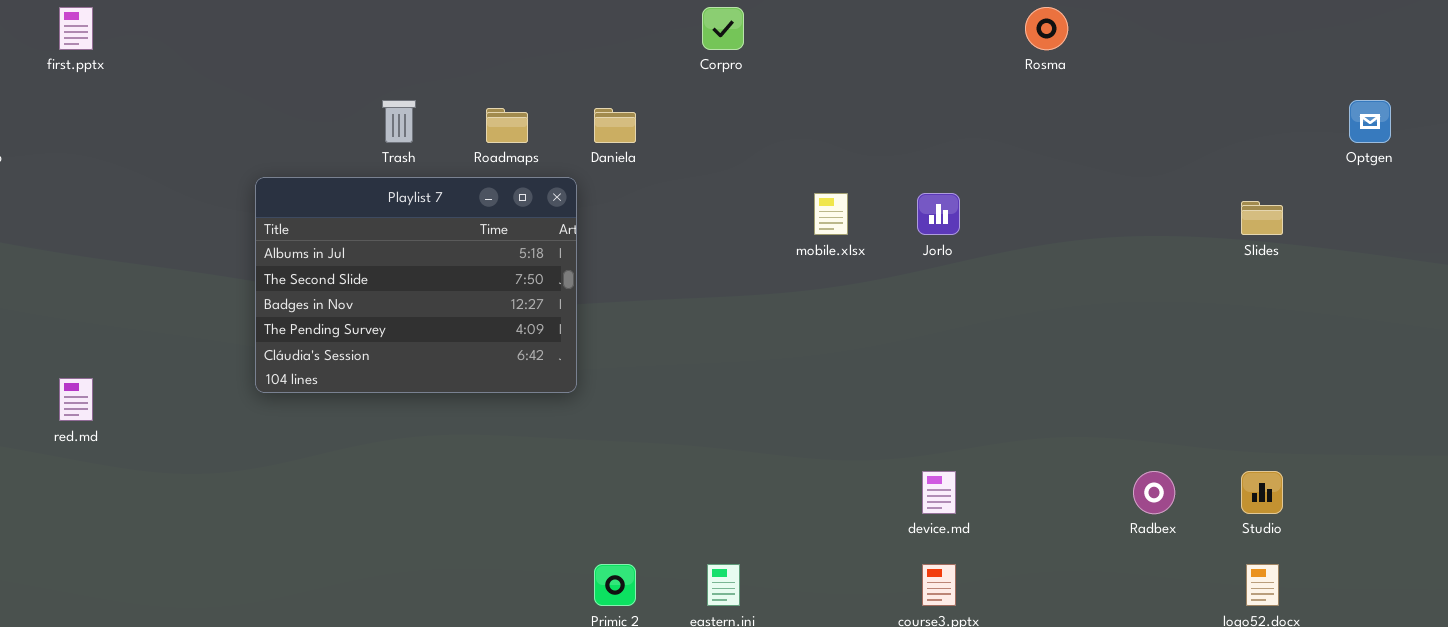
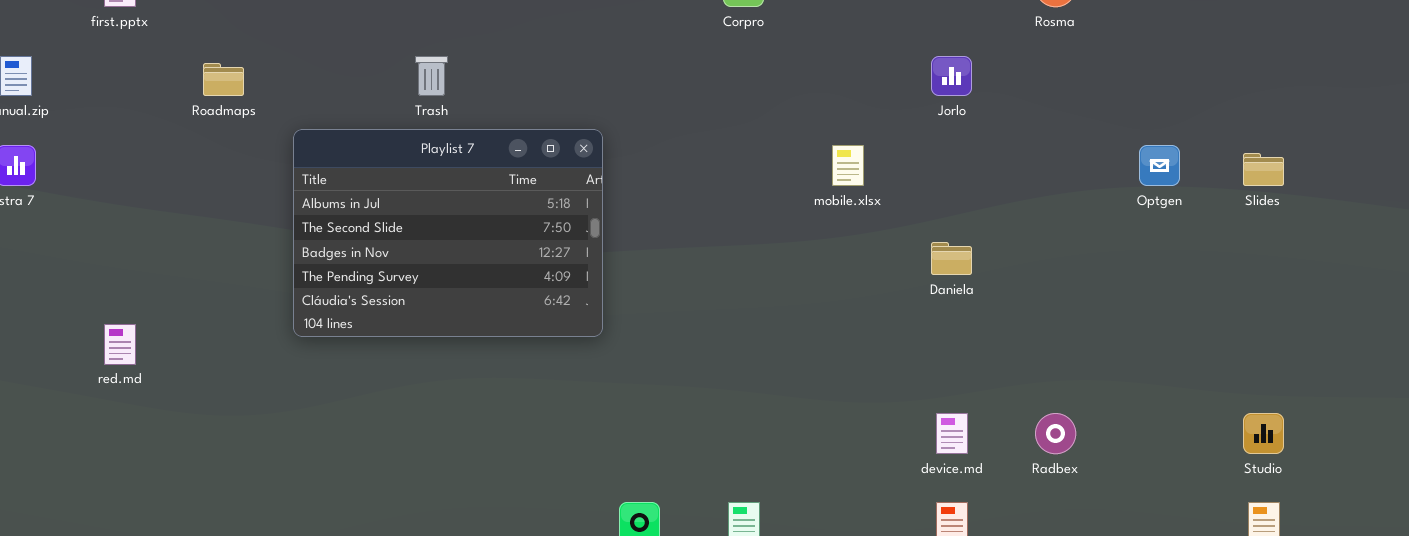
Optgen: [1349,100,1391,143] -> [1139,145,1180,186], moved
Roadmaps: [486,108,528,143] -> [203,63,244,96], moved
Daniela: [594,108,636,143] -> [931,242,972,275], moved
Jorlo: [917,193,960,235] -> [931,56,972,96], moved
Radbex: [1133,471,1175,514] -> [1035,413,1076,454], moved

